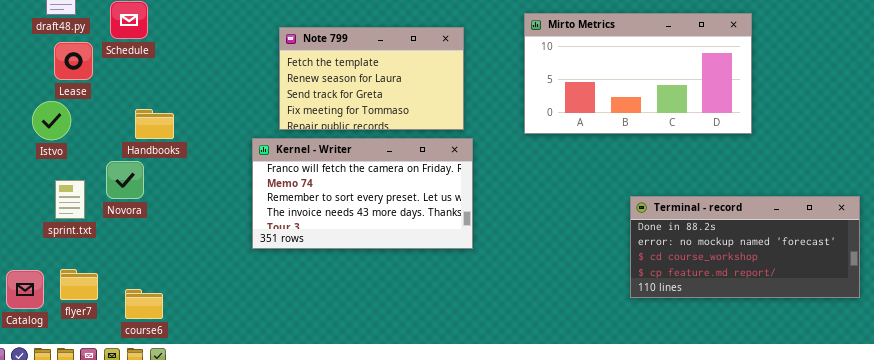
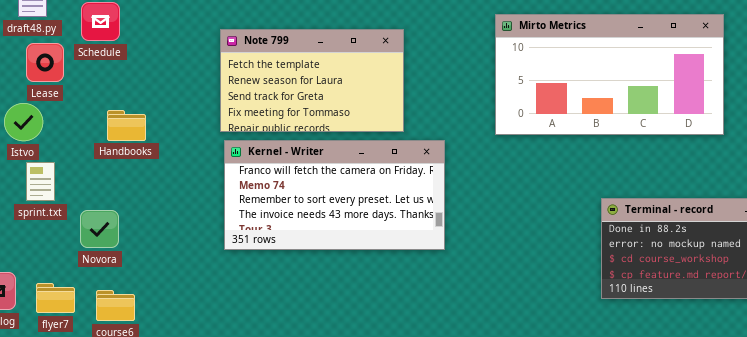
Note 799: [279,27,464,130] -> [220,29,404,132], moved
Novora: [106,161,144,199] -> [80,210,119,248], moved
sprint.txt: [55,180,85,219] -> [26,162,55,201], moved
flyer7: [60,269,98,300] -> [36,283,75,313], moved

